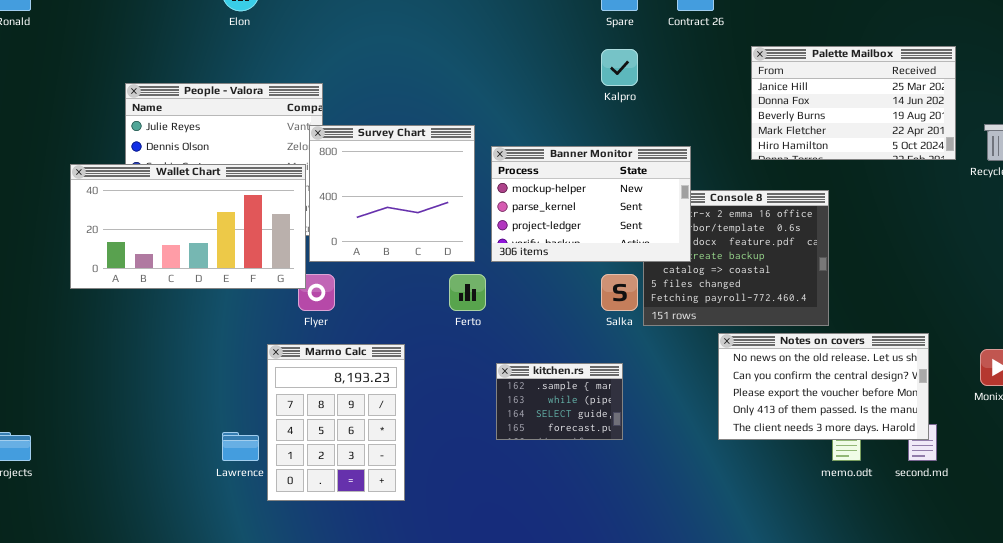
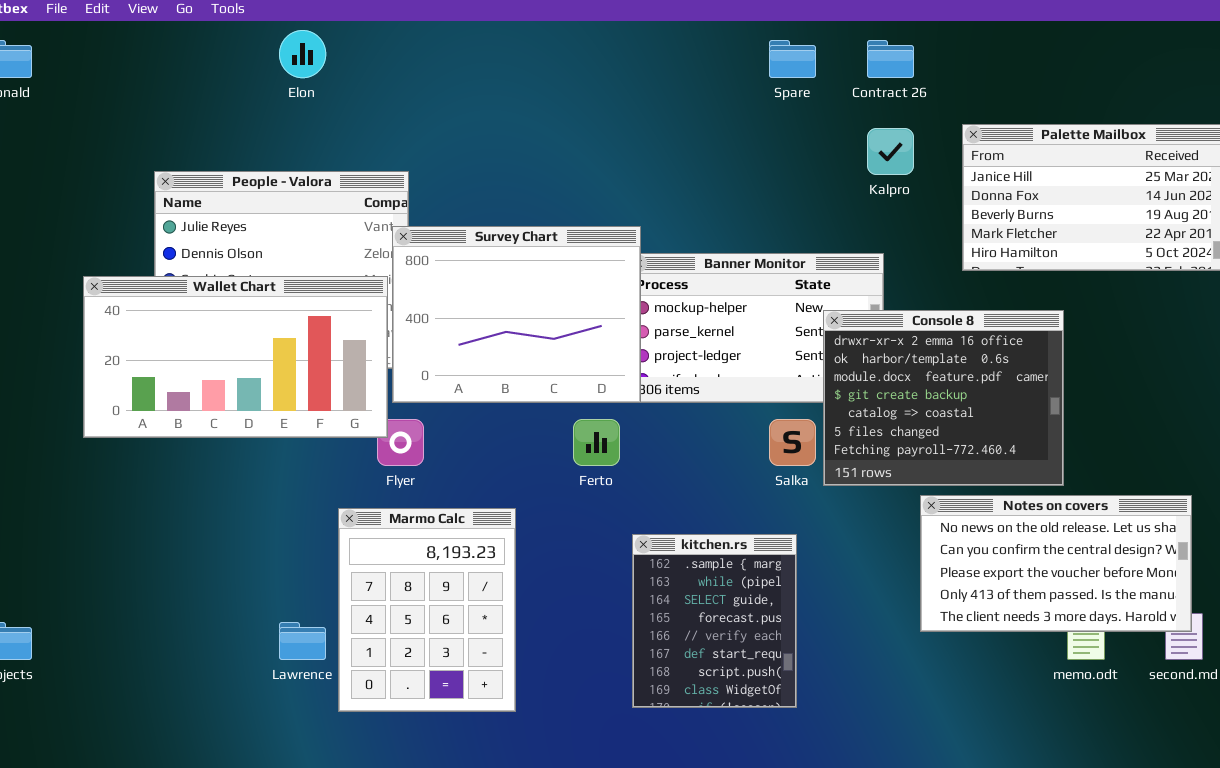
Kalpro: [601,49,638,86] -> [867,128,914,175], moved
Survey Chart: [309,125,475,262] -> [392,226,641,403], resized
Console 8: [643,190,829,326] -> [823,310,1064,486], raised
kitchen.rs: [496,363,623,440] -> [632,534,797,708], resized

